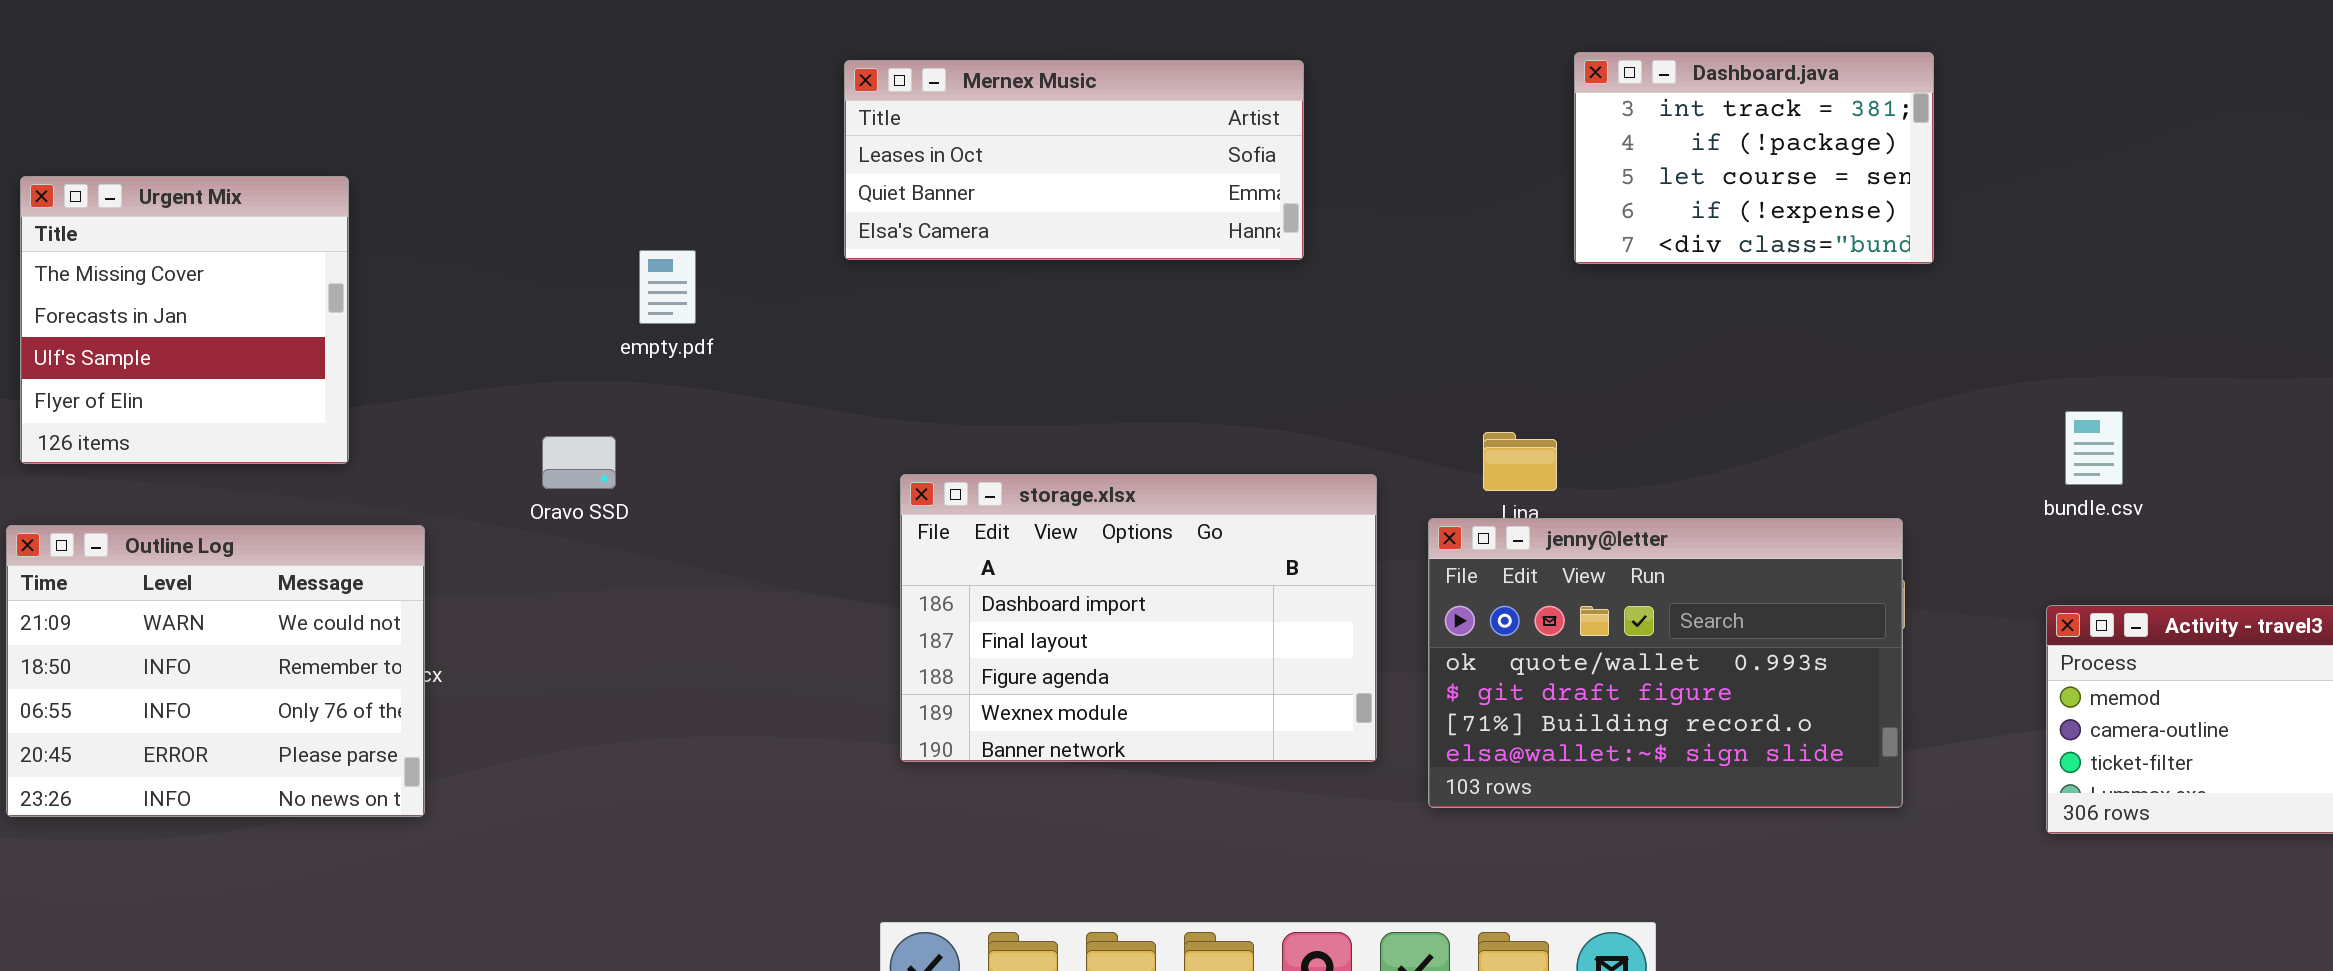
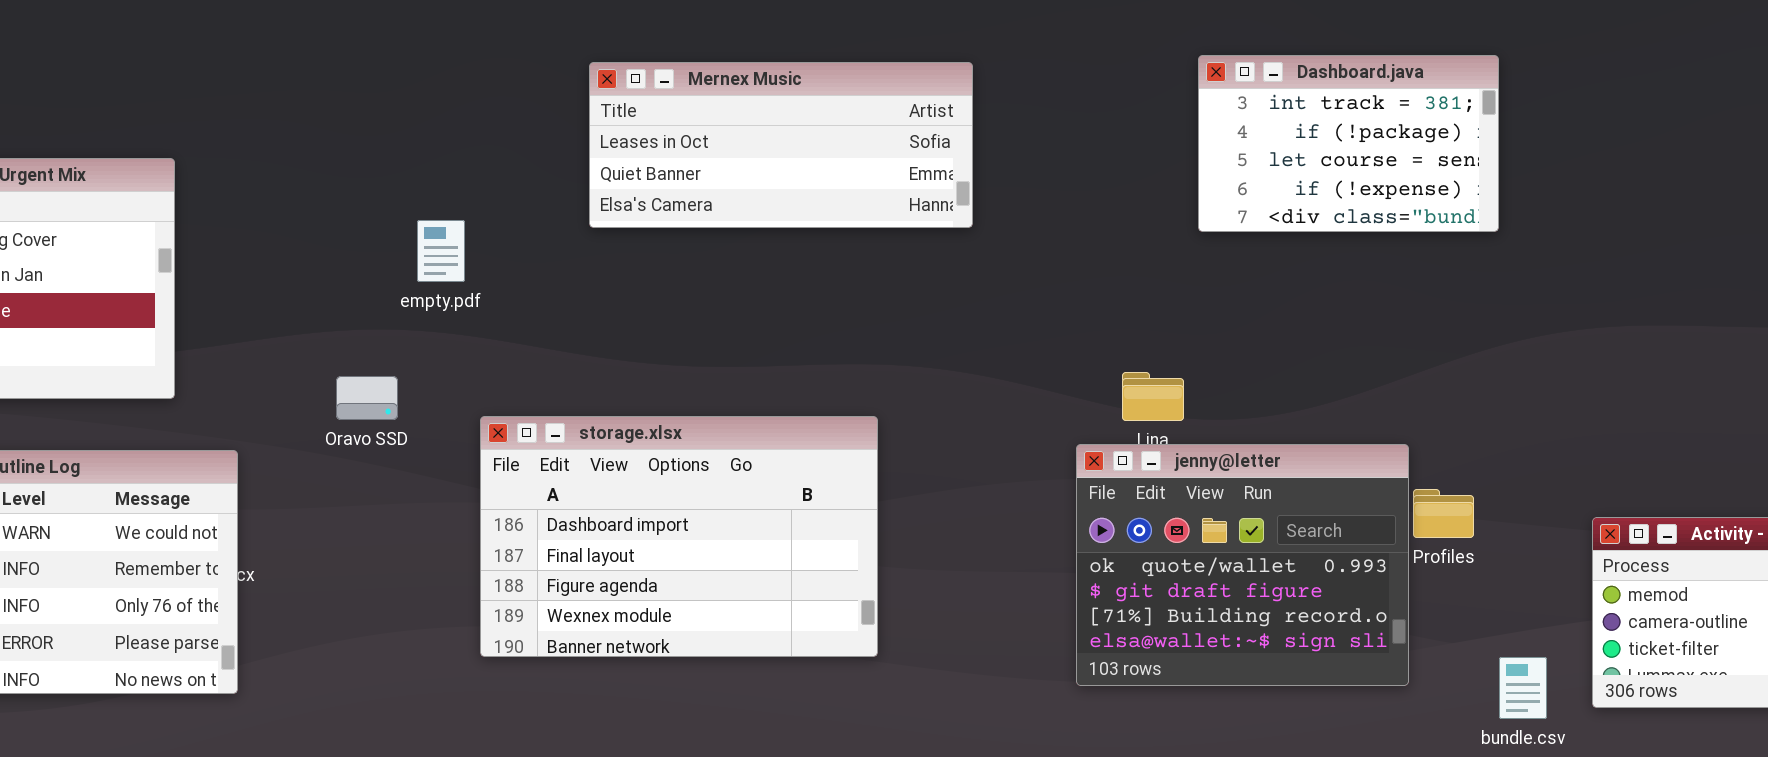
bundle.csv: [2065,411,2123,485] -> [1499,657,1547,719], moved
storage.xlsx: [900,474,1377,762] -> [480,416,878,657], moved
jenny@letter: [1428,518,1903,808] -> [1076,444,1409,686], resized

